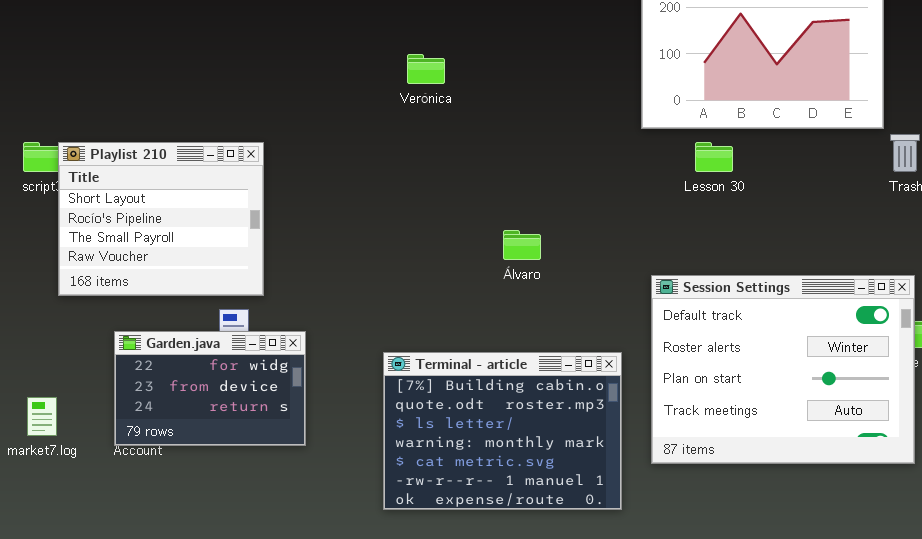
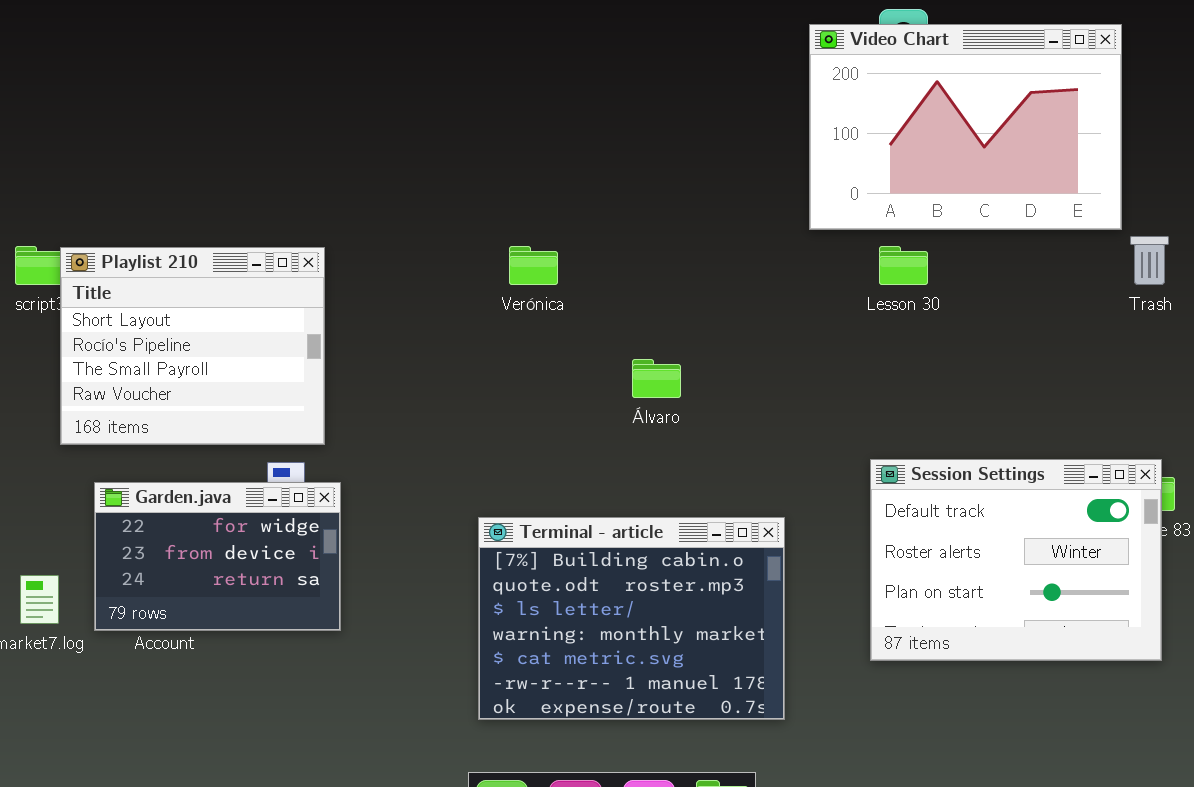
Verónica: [407,54,445,84] -> [509,246,558,285], moved
Session Settings: [651,275,915,464] -> [870,459,1162,661], resized
Garden.java: [114,331,306,446] -> [94,482,341,631], moved

